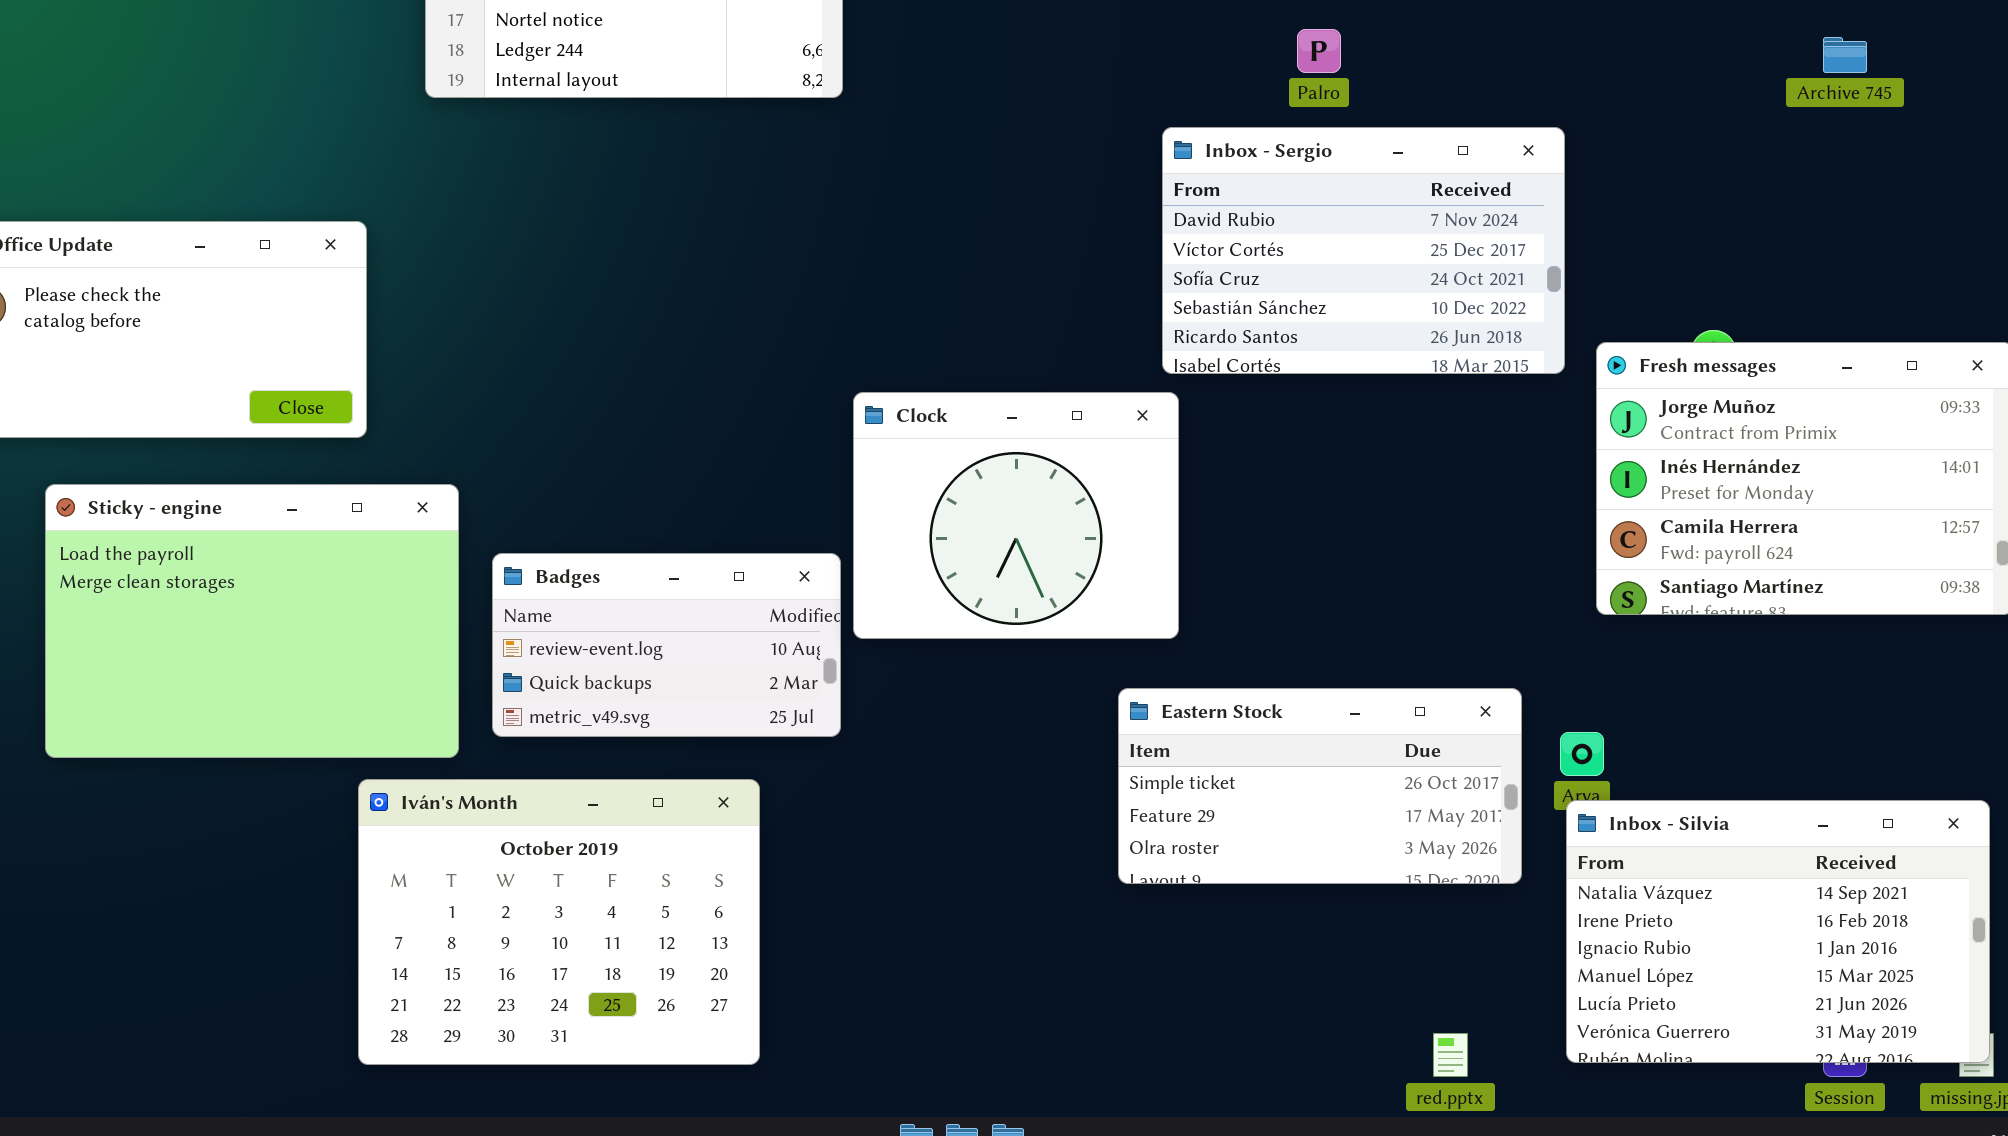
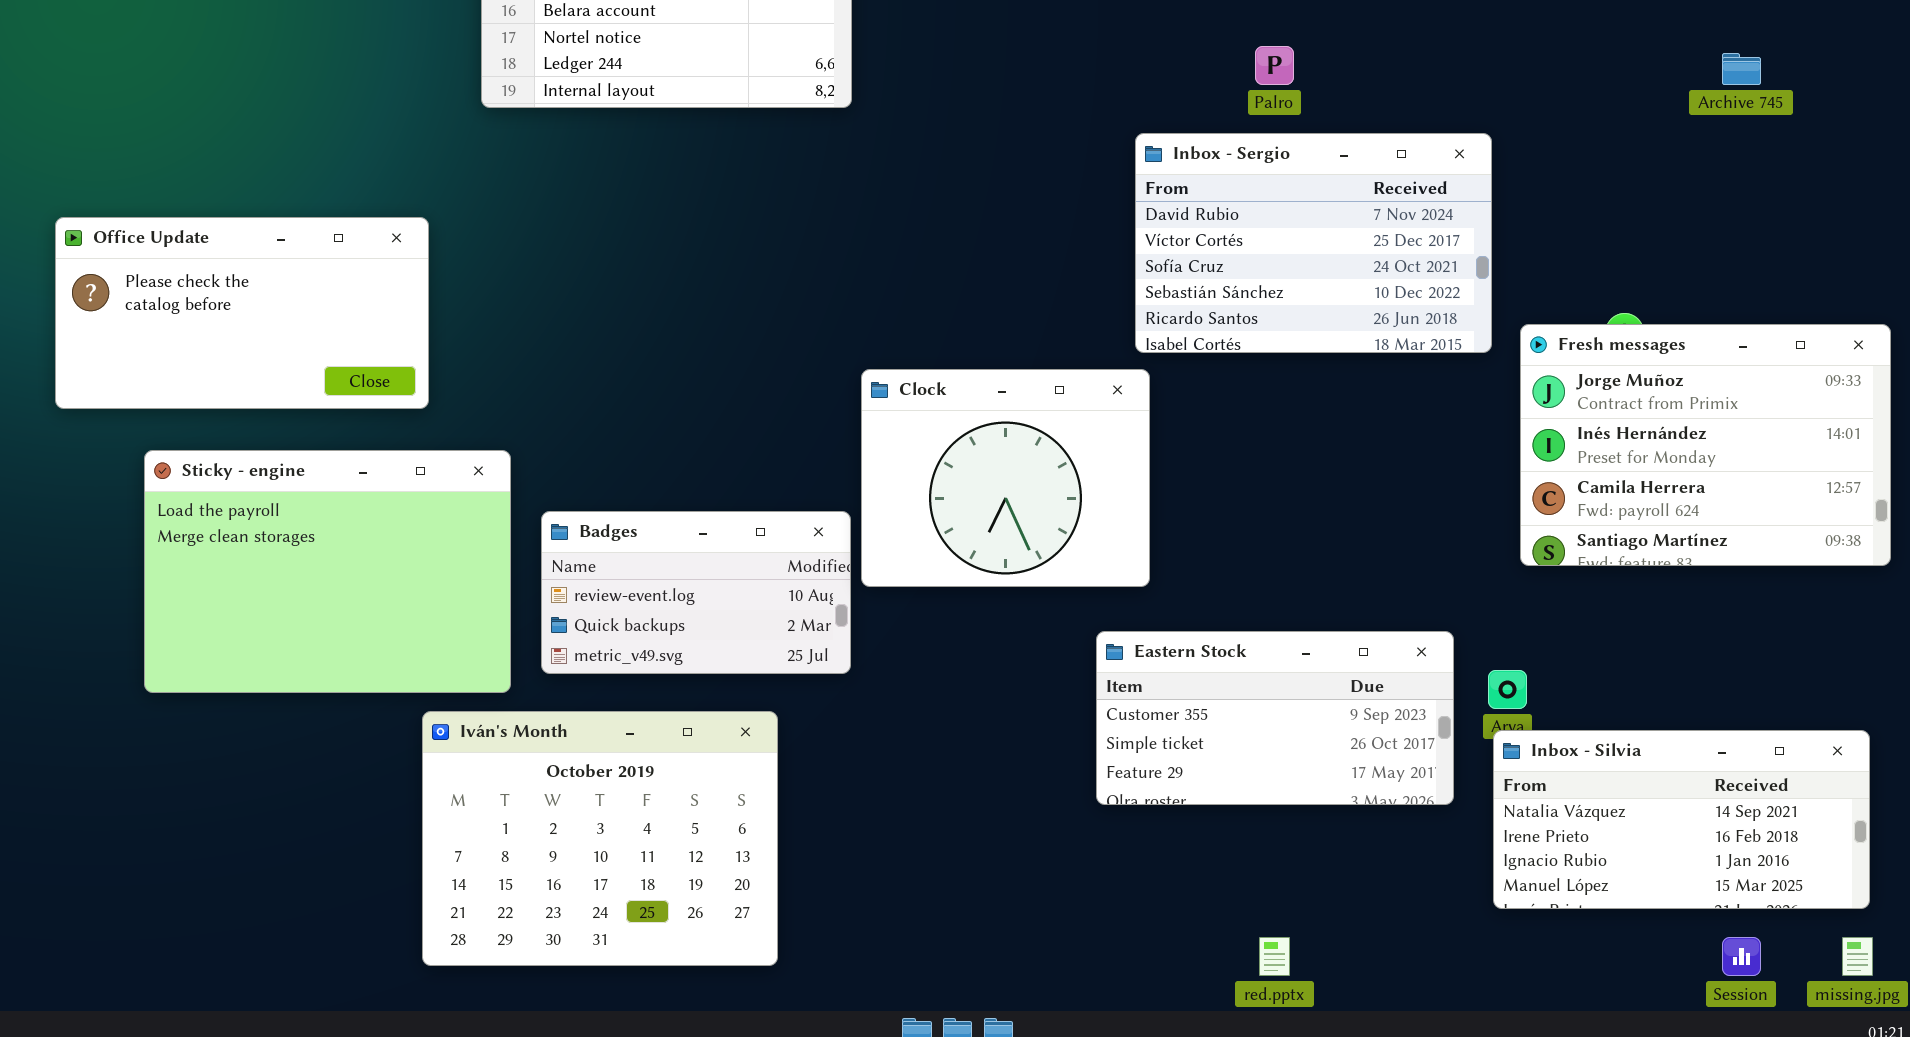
Eastern Stock: [1118,688,1522,884] -> [1096,631,1454,805], scrolled up 1 row
Inbox - Silvia: [1566,800,1990,1063] -> [1493,730,1870,909], resized
red.pptx: [1433,1033,1468,1077] -> [1259,937,1290,976], moved

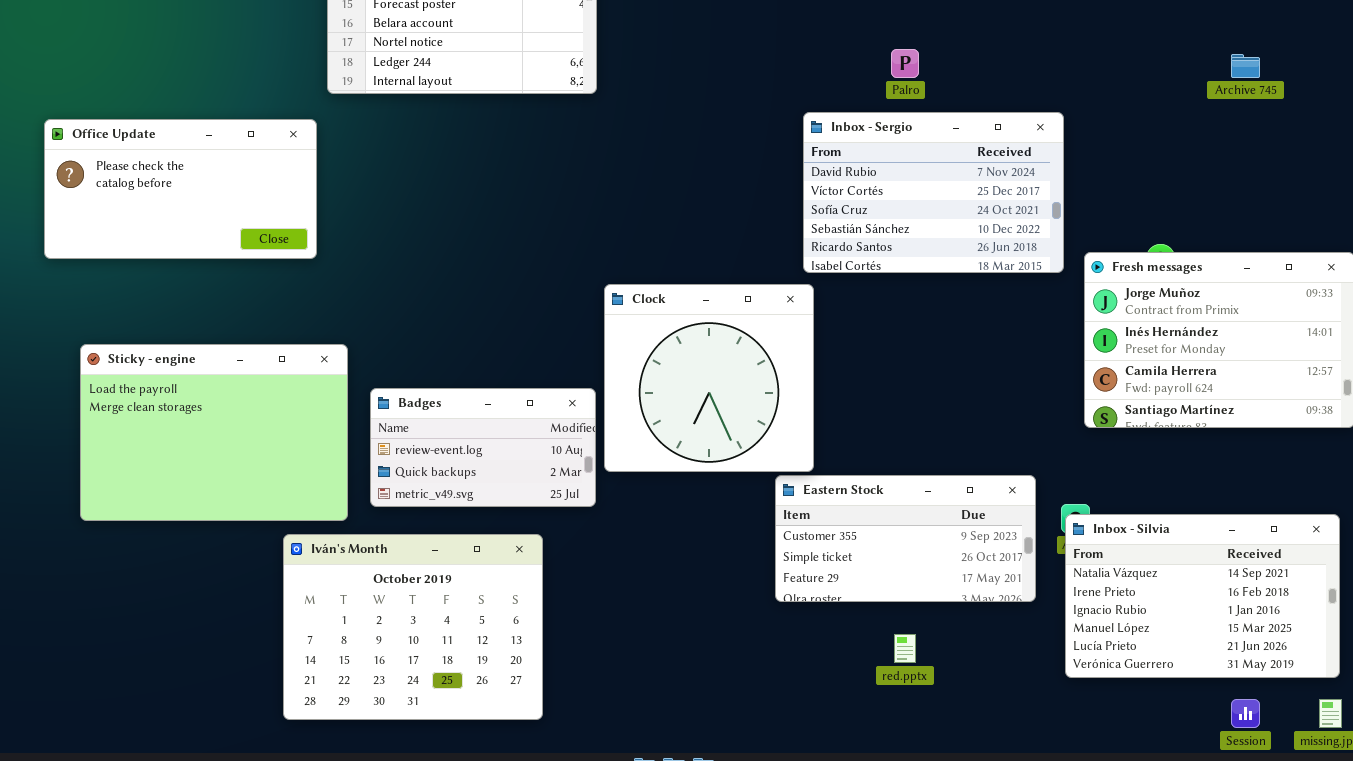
Office Update: [55,217,429,409] -> [44,119,317,259], moved
Clock: [861,369,1150,587] -> [604,284,814,472], resized
Inbox - Silvia: [1493,730,1870,909] -> [1065,514,1340,678], resized
red.pptx: [1259,937,1290,976] -> [894,634,916,663], moved

